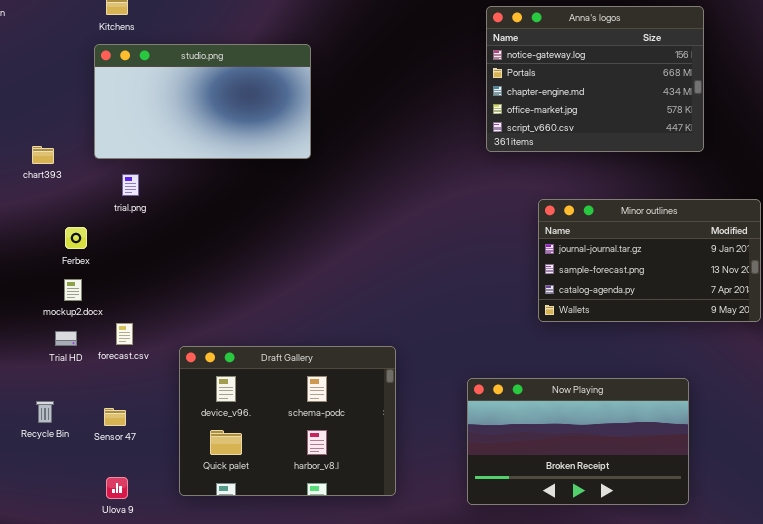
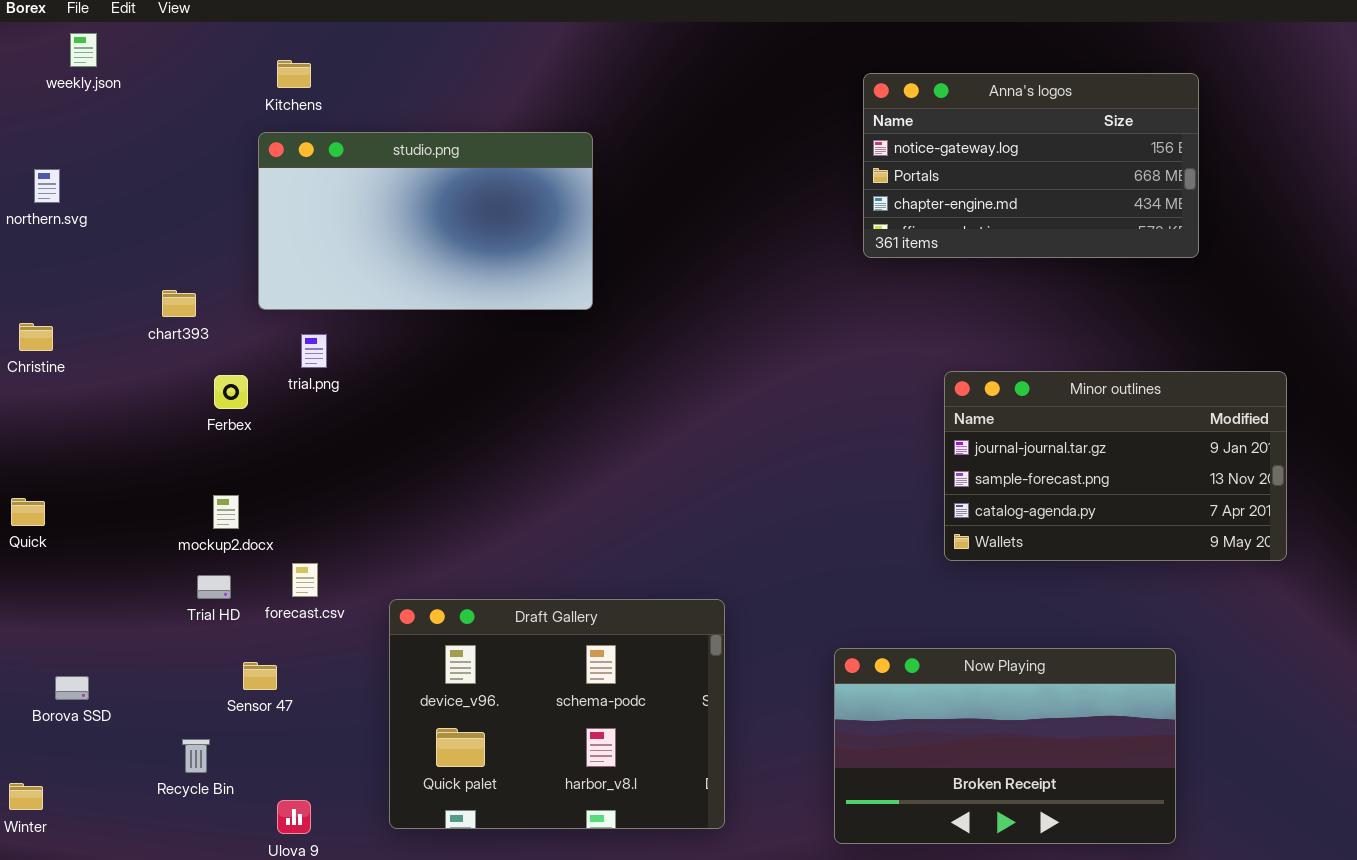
Anna's logos: [486,6,704,152] -> [863,73,1199,258], resized
Ferbex: [65,227,87,249] -> [214,375,248,409], moved
Recycle Bin: [36,401,54,423] -> [182,739,210,773], moved
Sensor 47: [104,408,126,426] -> [243,662,277,690], moved

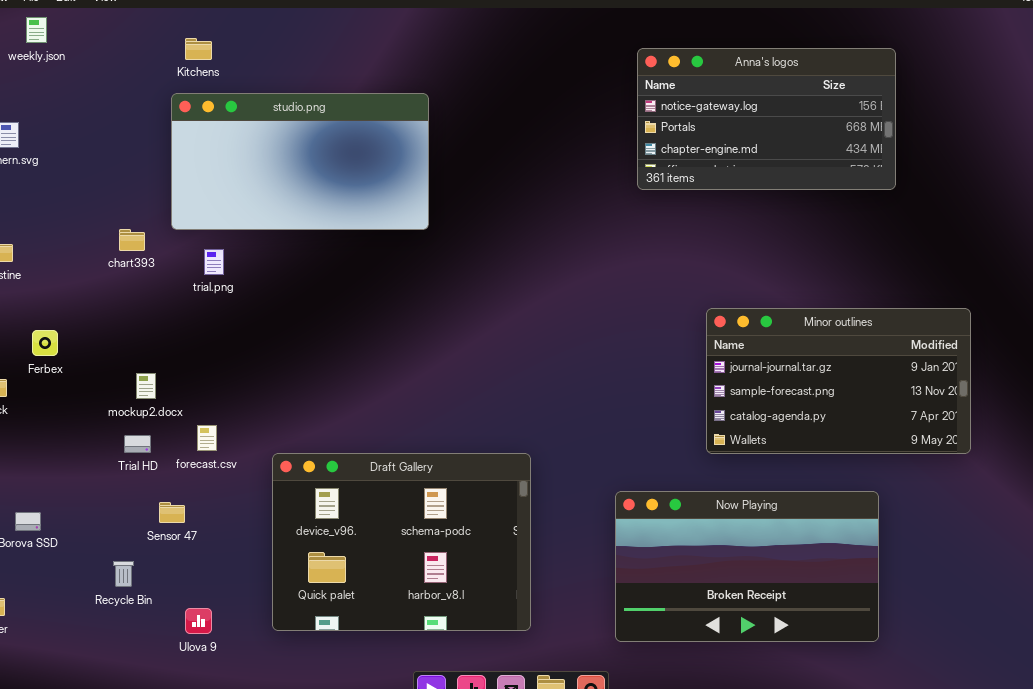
chart393: [162,290,196,317] -> [119,229,145,251], moved
Minor outlines: [944,371,1287,561] -> [706,308,971,454], moved
Ferbex: [214,375,248,409] -> [32,330,58,356], moved

